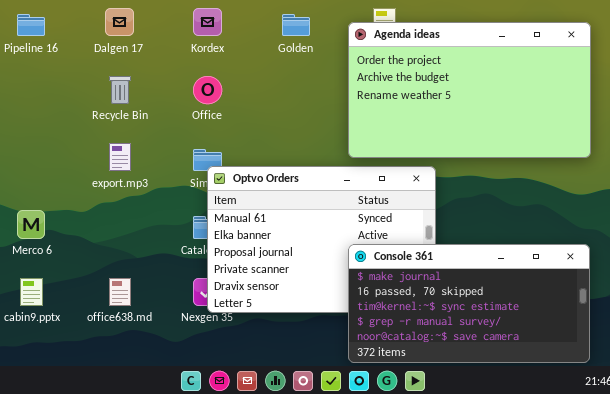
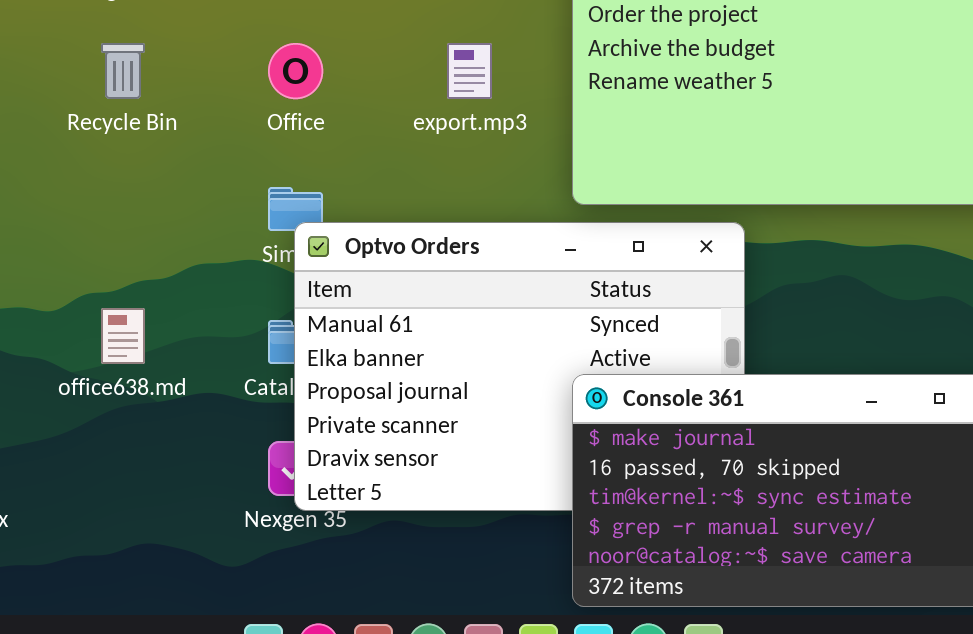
export.mp3: [109,143,131,171] -> [447,43,492,99], moved
office638.md: [109,278,131,306] -> [101,308,145,364], moved

